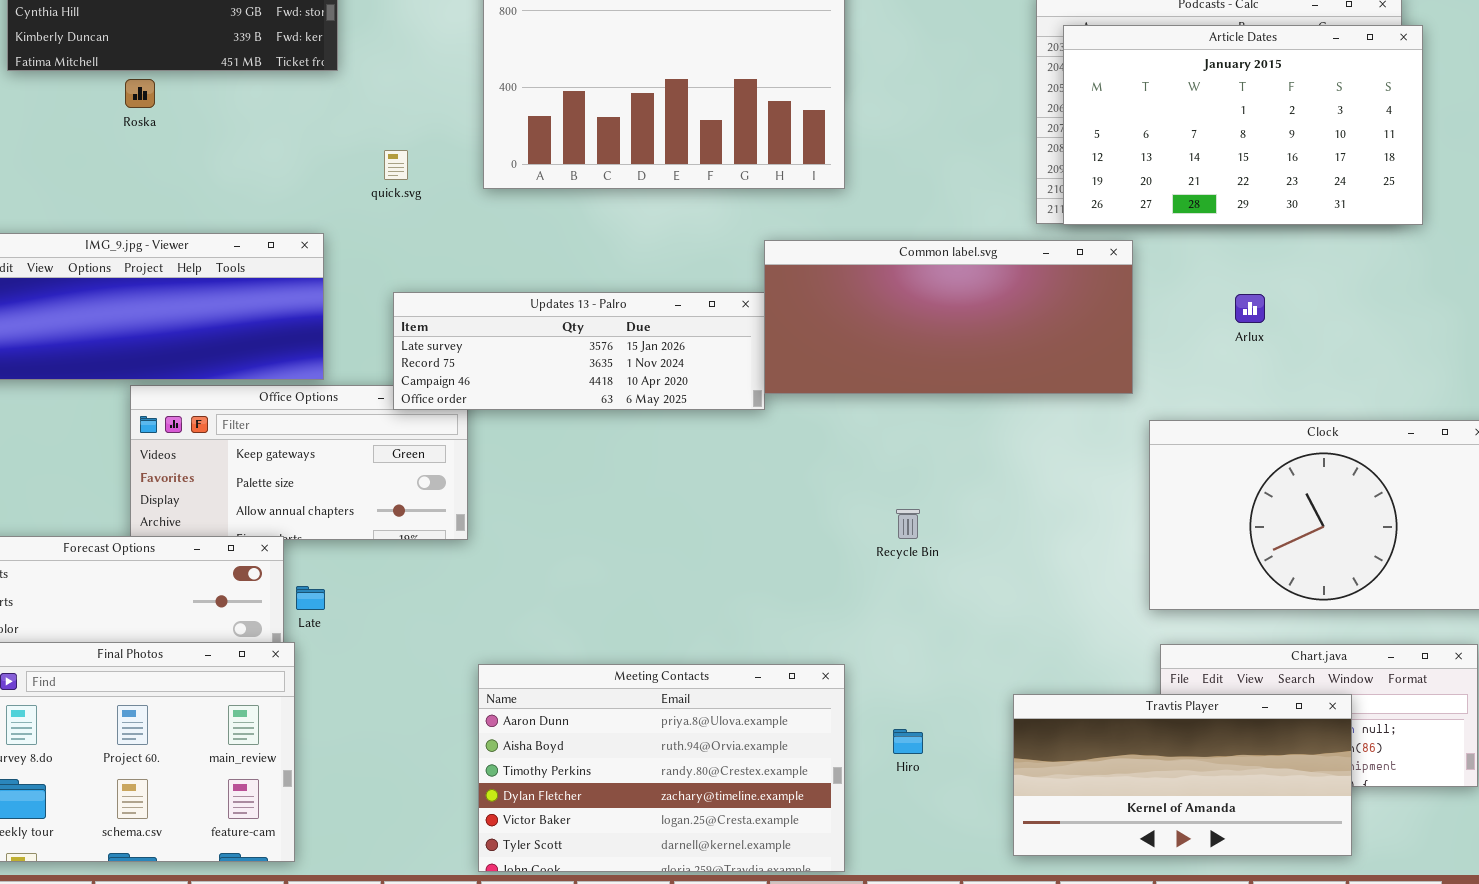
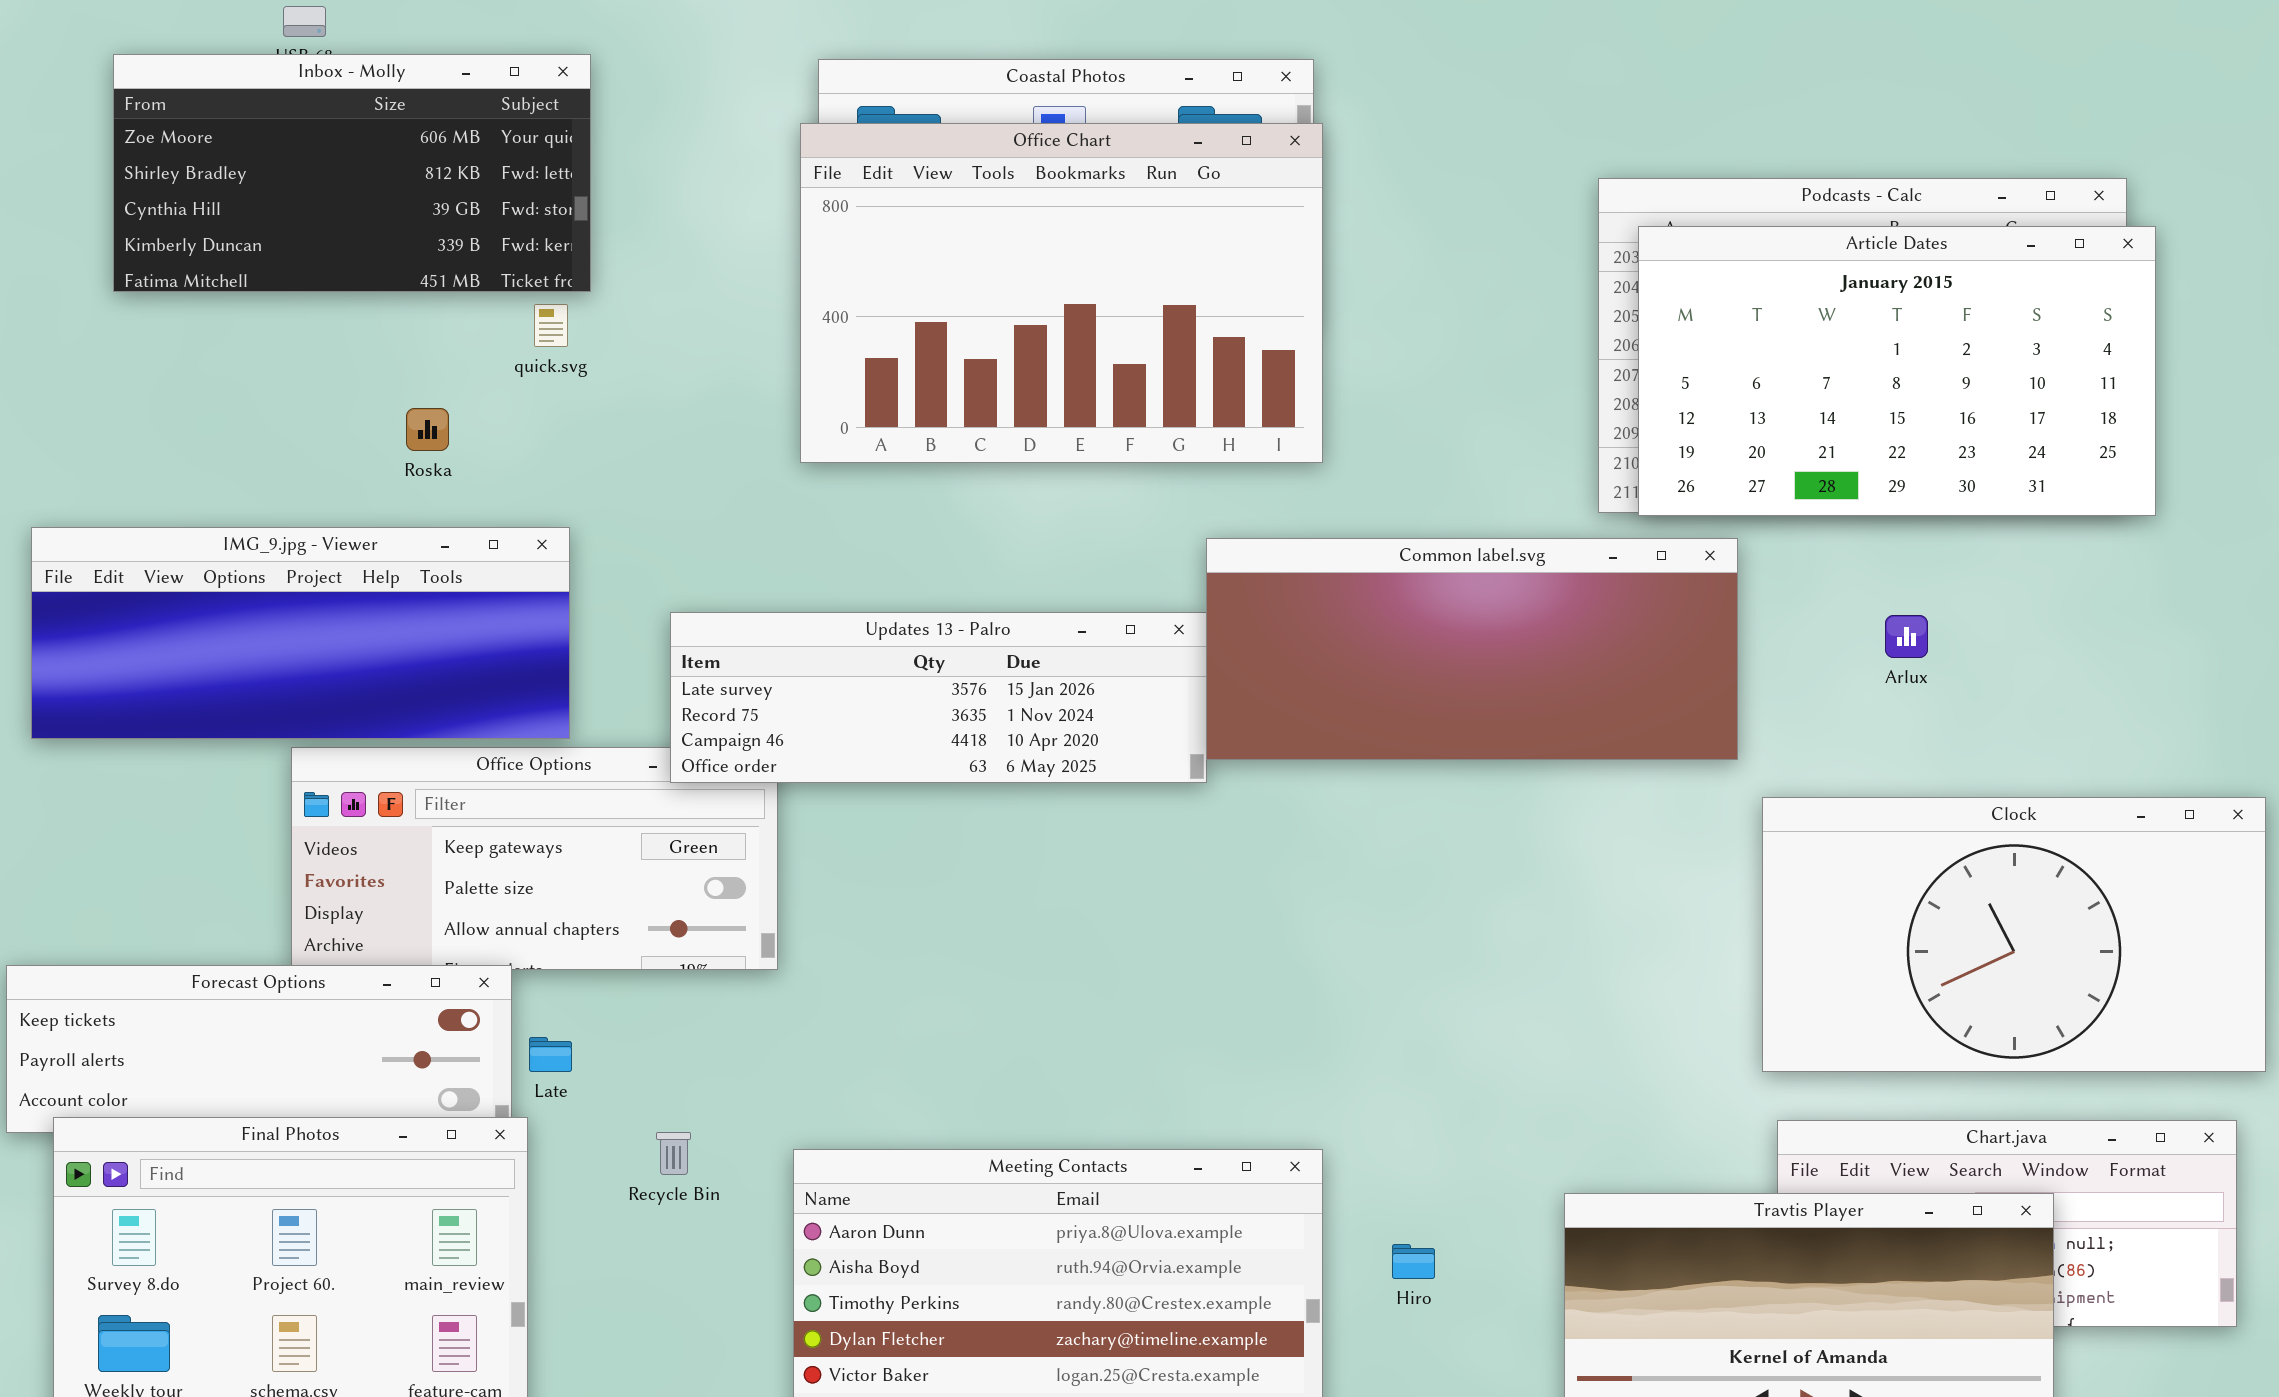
Roska: [125,79,155,108] -> [406,408,449,451], moved
quick.svg: [384,150,408,180] -> [534,304,568,347], moved
Recycle Bin: [896,509,920,539] -> [656,1132,691,1175], moved

